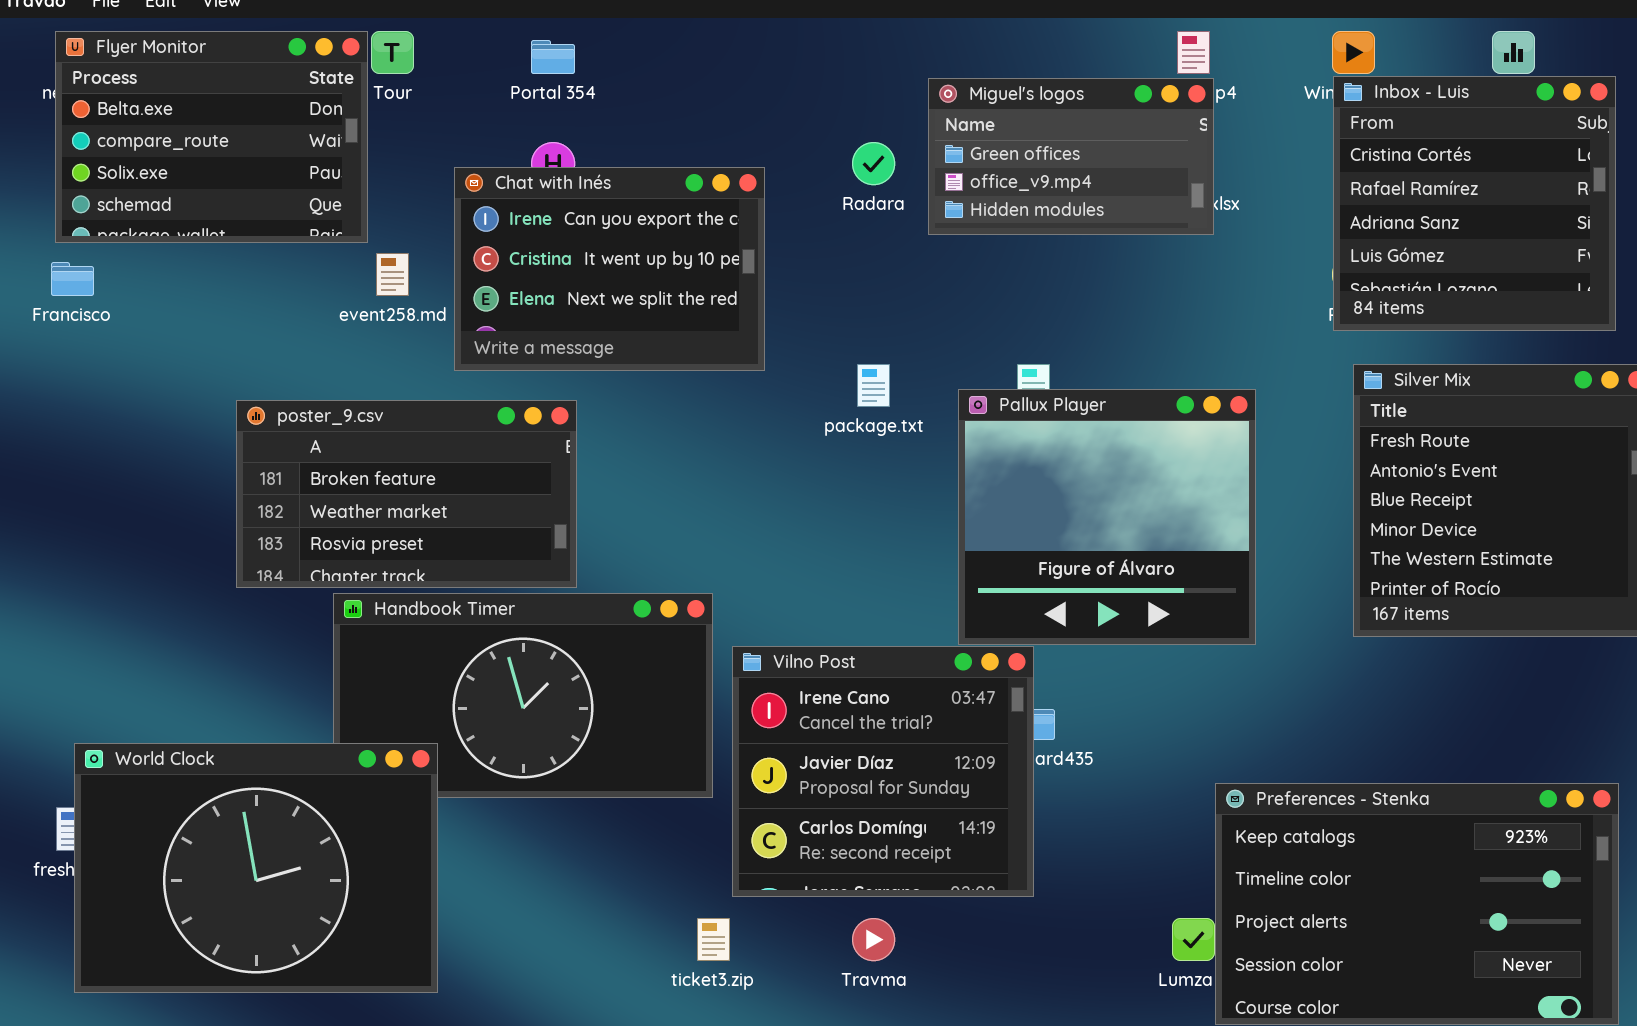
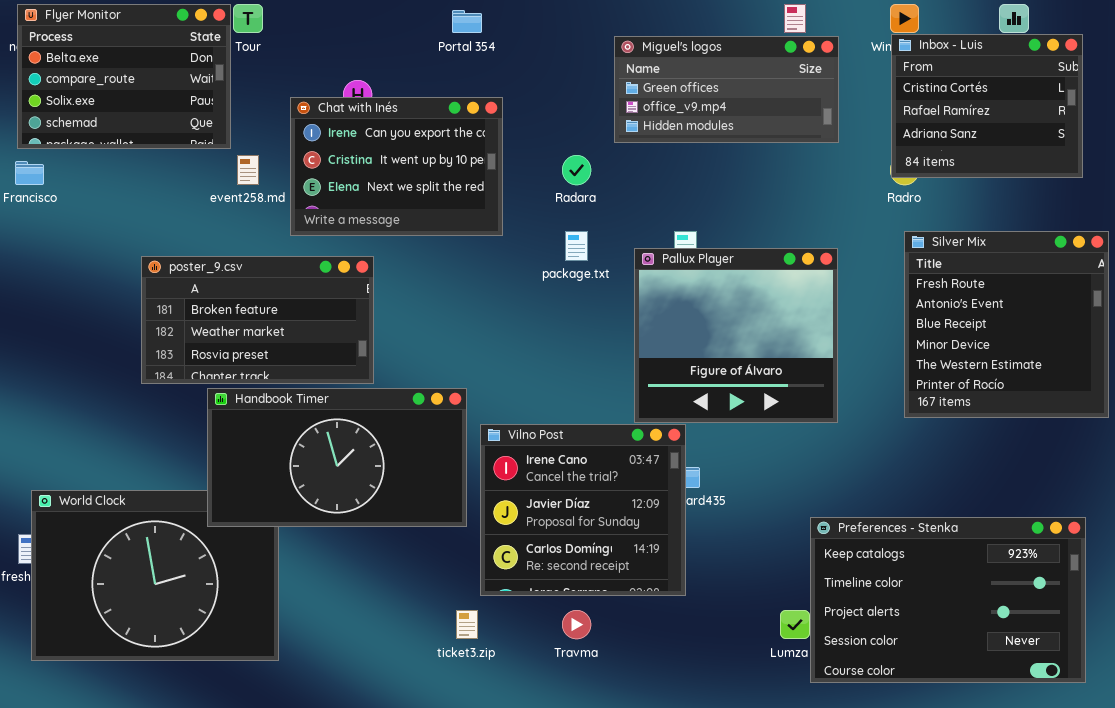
Portal 354: [531,40,575,74] -> [452,10,482,33], moved
Inbox - Luis: [1333,76,1616,331] -> [891,34,1083,178], resized
Miguel's logos: [928,78,1214,235] -> [614,36,839,143], resized
Radara: [852,142,895,185] -> [562,155,591,185], moved
Handbook Timer: [333,593,713,798] -> [207,388,467,527], raised

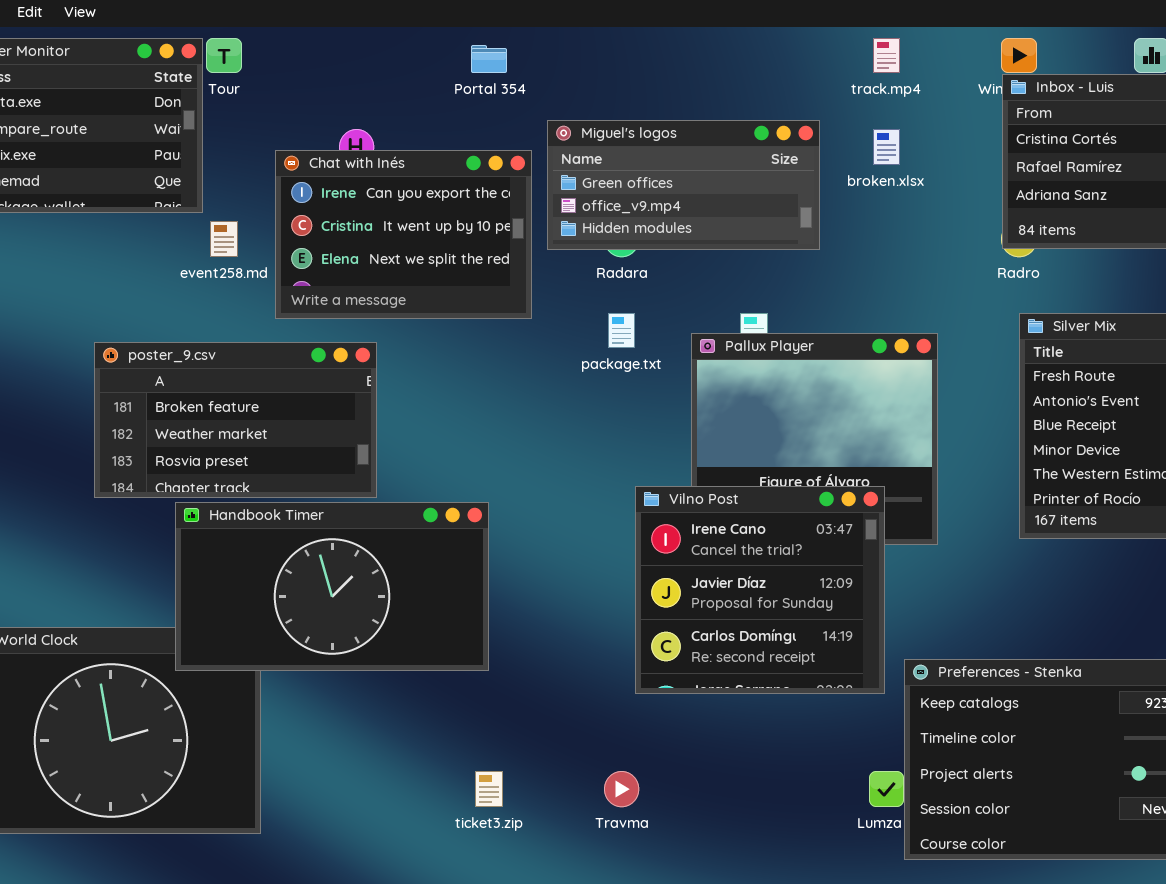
Miguel's logos: [614,36,839,143] -> [547,120,820,250], moved
Vilno Post: [480,424,686,596] -> [635,486,885,694], moved

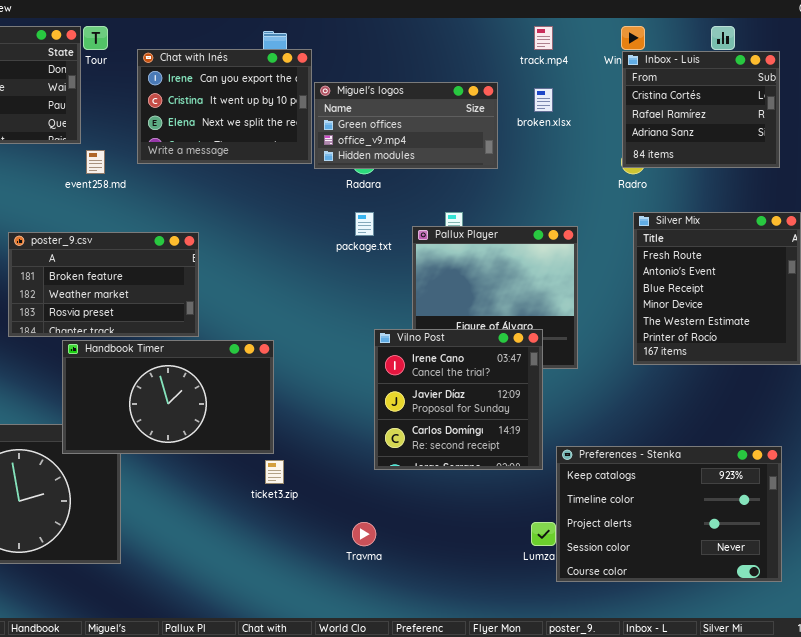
Chat with Inés: [275,150,532,319] -> [137,49,312,164], moved
ticket3.zip: [475,771,503,807] -> [265,460,284,484], moved

